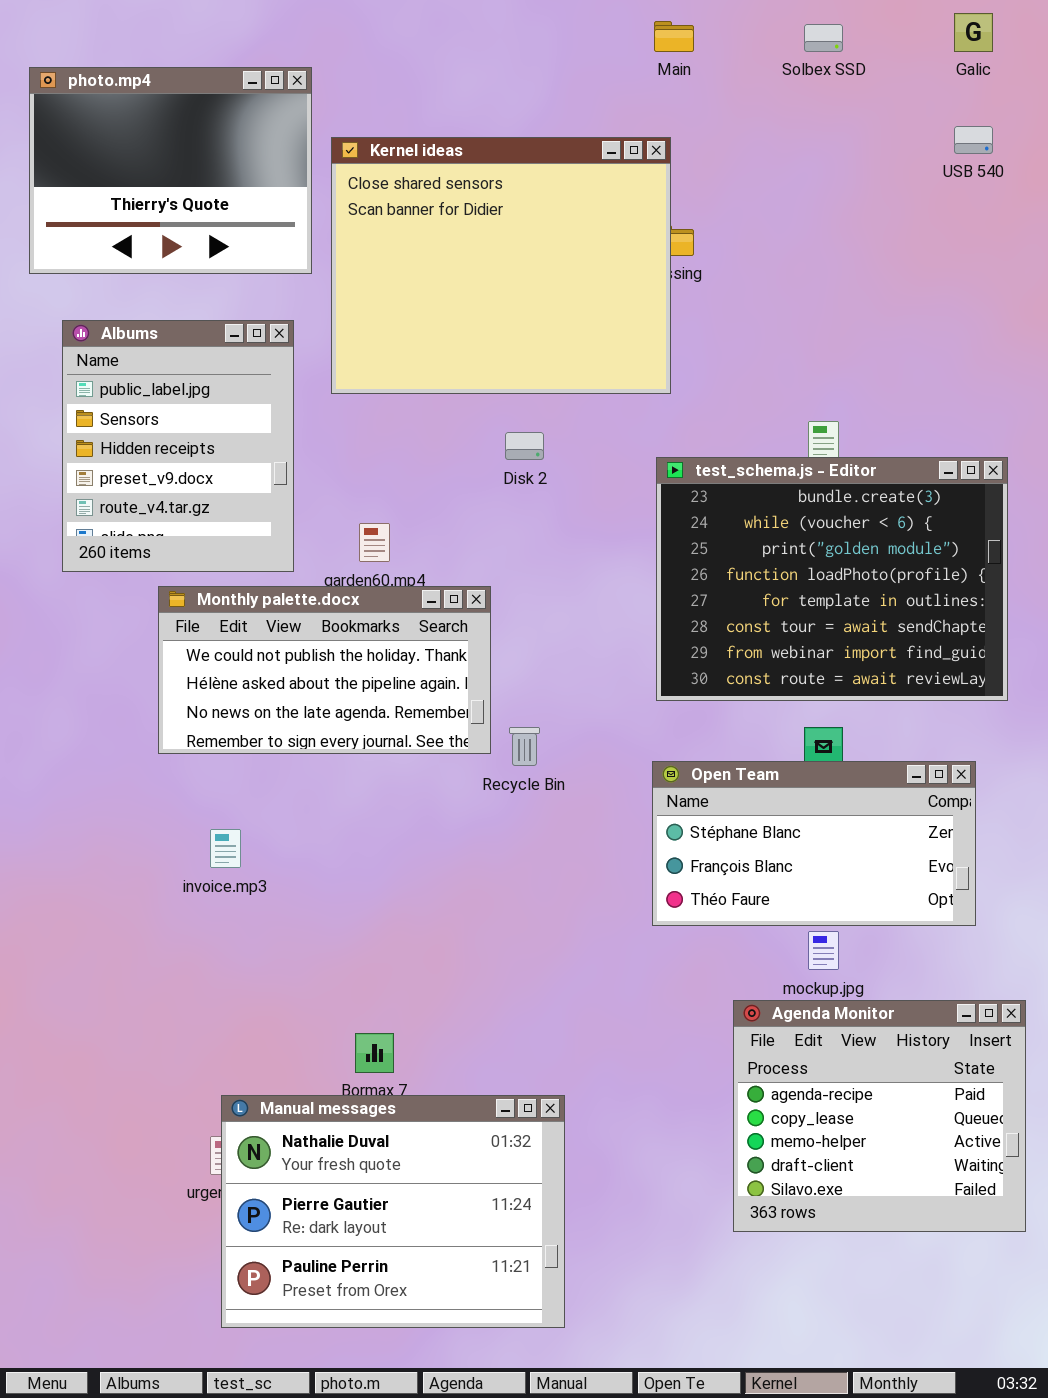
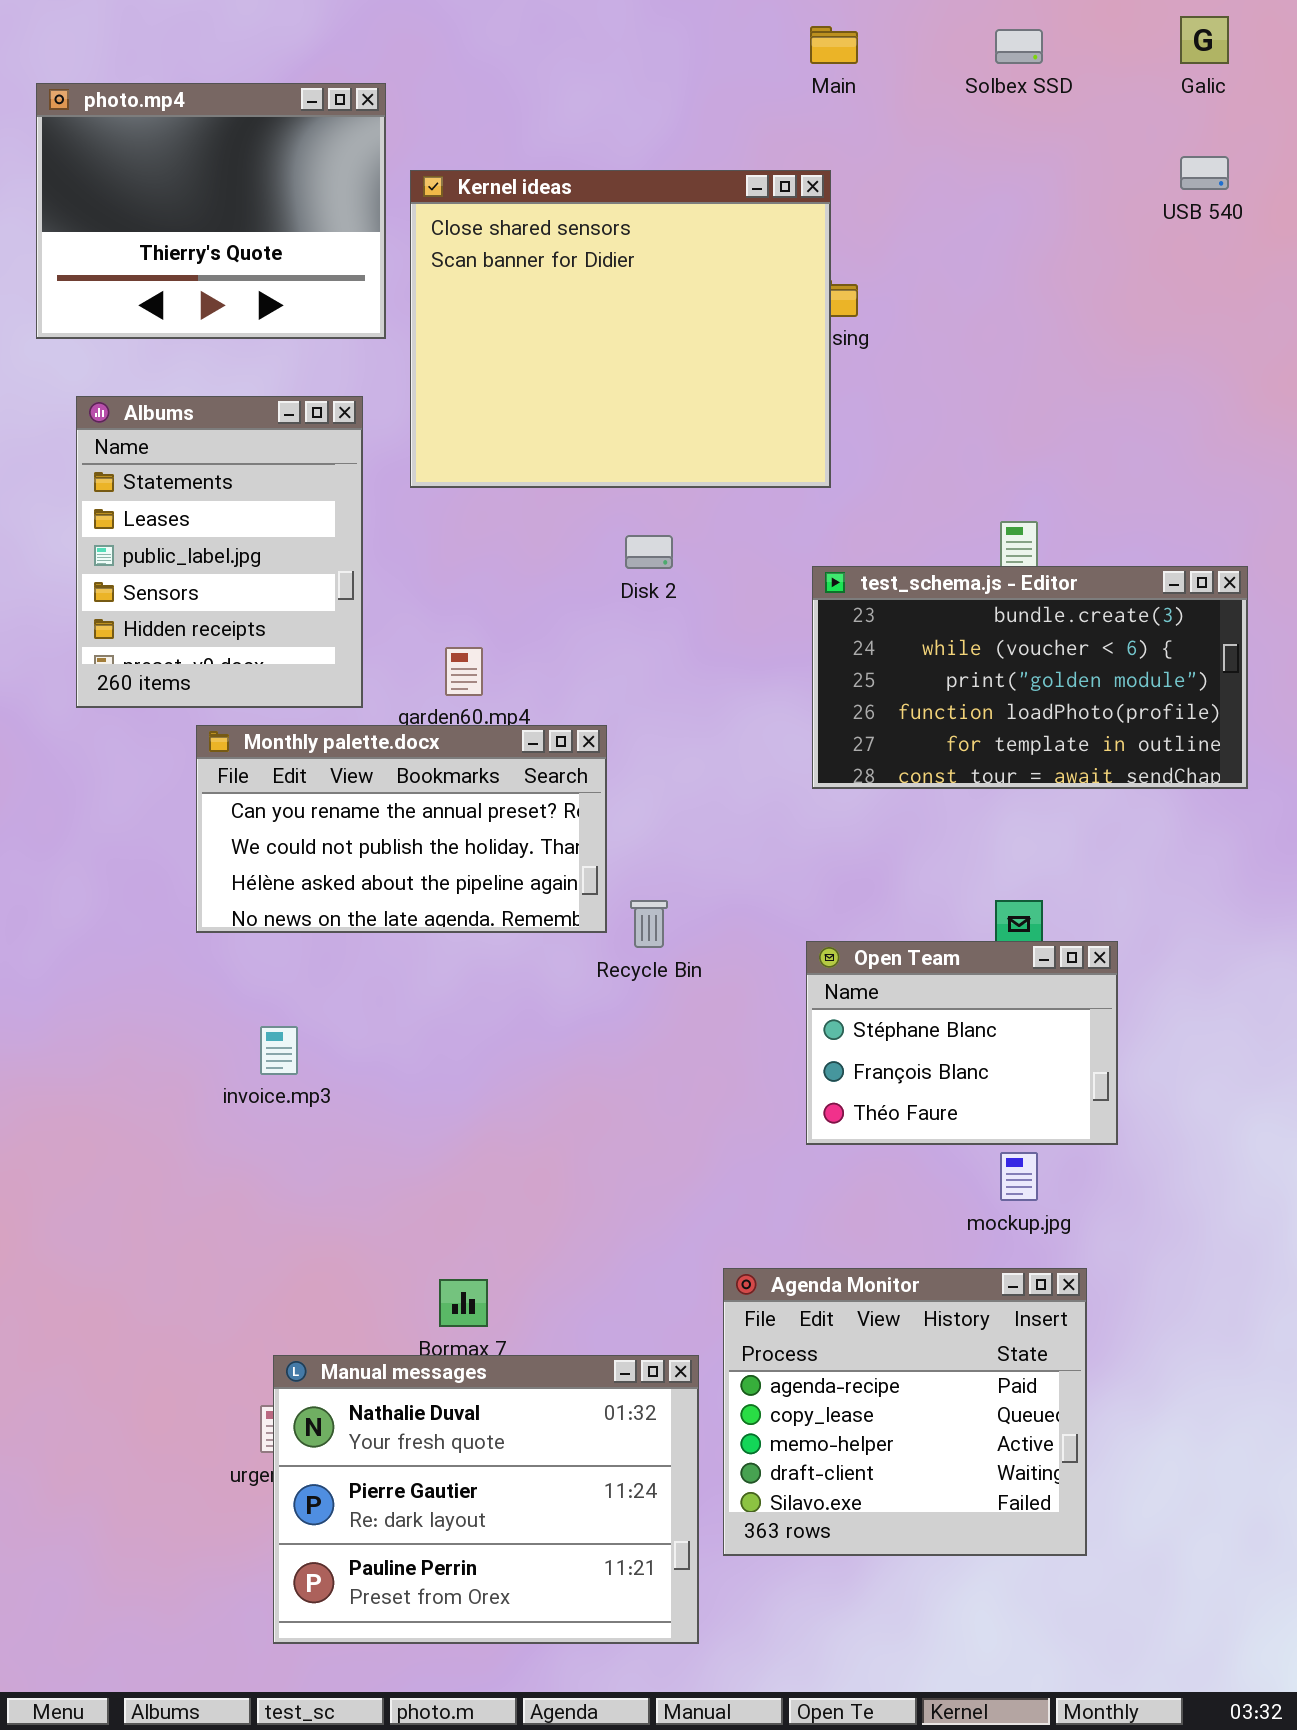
Albums: [62,320,294,572] -> [76,396,363,708], scrolled up 2 rows
test_schema.js - Editor: [656,457,1008,701] -> [812,566,1248,789], resized
Monthly palette.docx: [158,586,491,754] -> [196,725,607,933], scrolled up 1 row
Open Team: [652,761,976,926] -> [806,941,1118,1145], resized
Agenda Monitor: [733,1000,1026,1232] -> [723,1268,1087,1556], moved

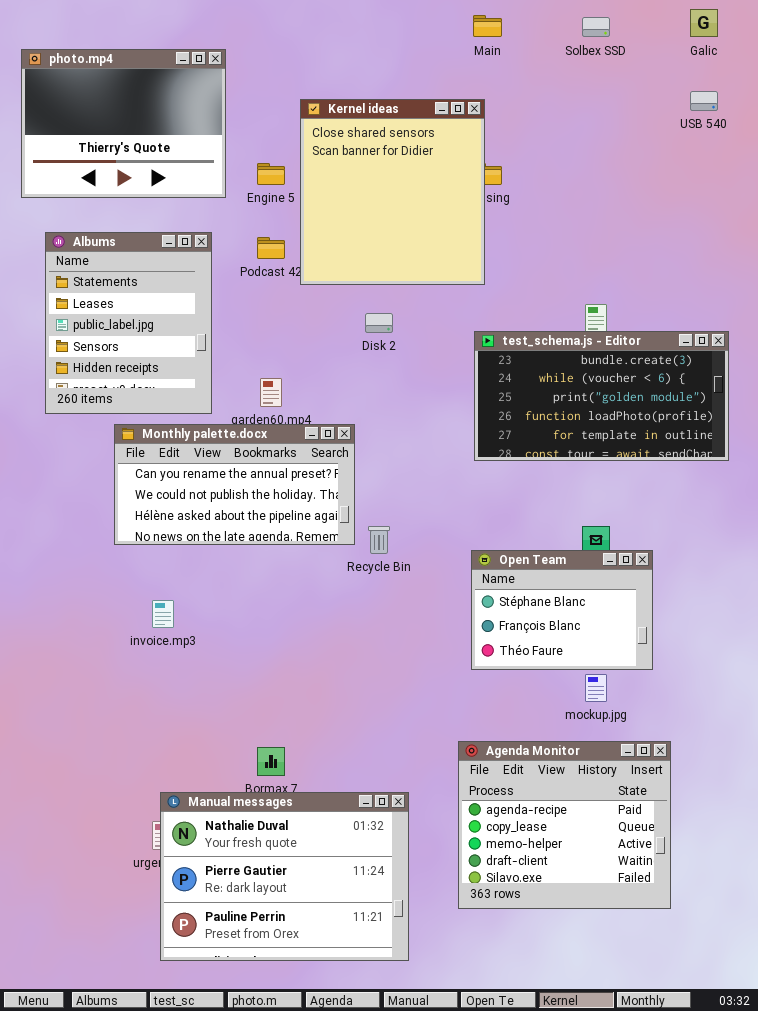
Kernel ideas: [410,170,831,488] -> [300,99,485,285], resized
Agenda Monitor: [723,1268,1087,1556] -> [458,741,671,909], moved

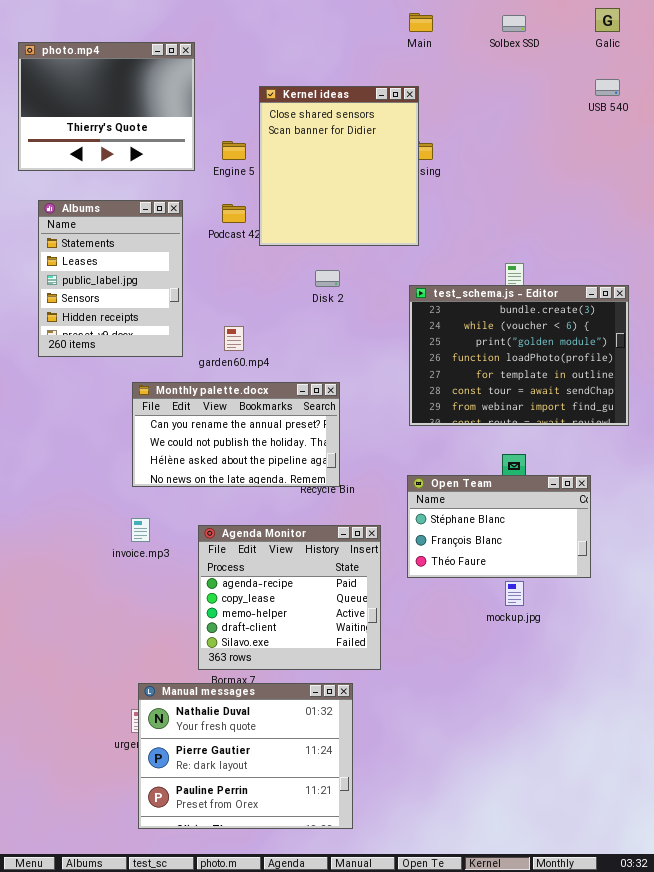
test_schema.js - Editor: [474,331,729,461] -> [409,285,629,426], resized
Monthly palette.docx: [114,424,355,545] -> [132,382,340,487], moved
Open Team: [471,550,653,670] -> [407,475,591,578], resized
Agenda Monitor: [458,741,671,909] -> [198,525,381,670], moved

